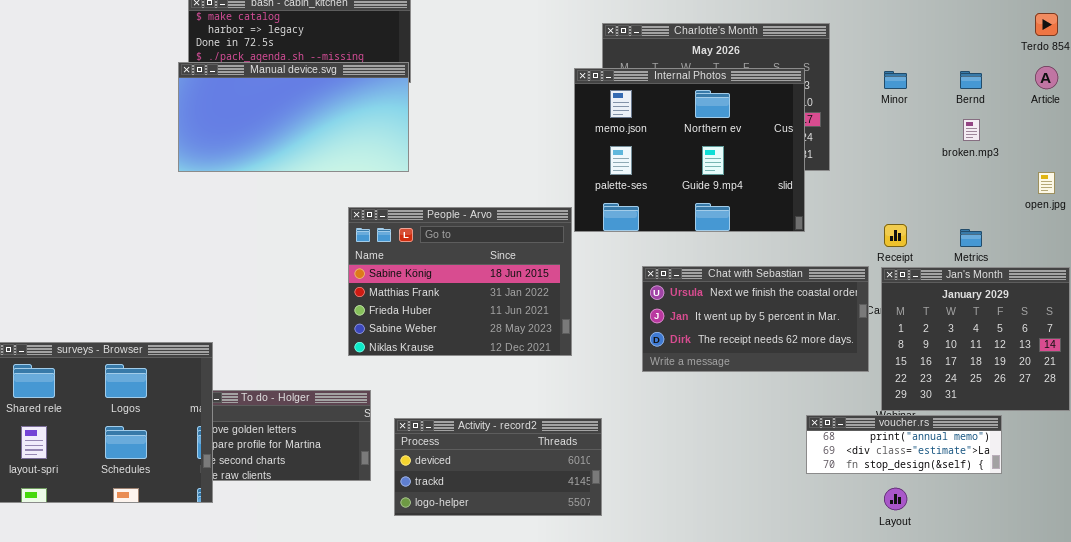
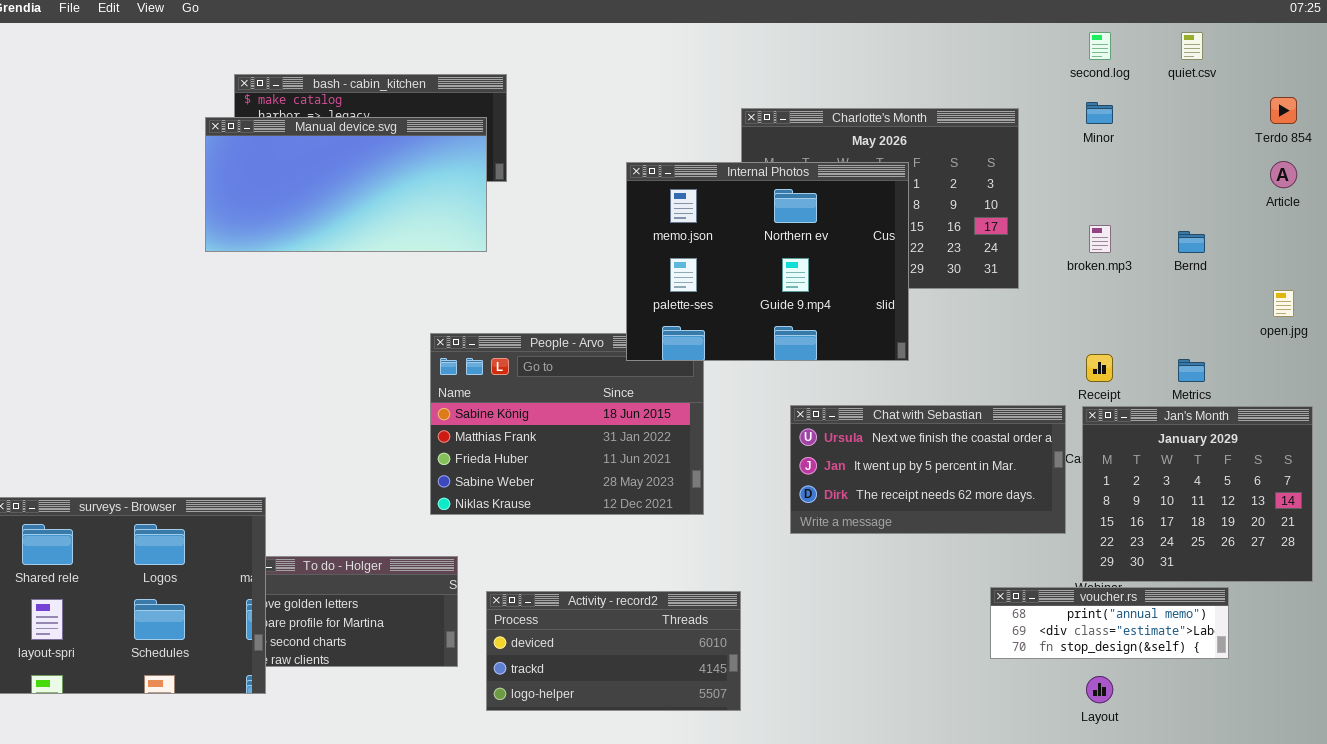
Manual device.svg: [178,62,409,172] -> [205,117,487,252], moved
Internal Photos: [574,68,805,232] -> [626,162,909,361], moved
Minor: [884,71,907,89] -> [1086,102,1113,124], moved
Bernd: [960,71,982,89] -> [1178,231,1205,253], moved
broken.mp3: [963,119,980,141] -> [1089,225,1111,253], moved

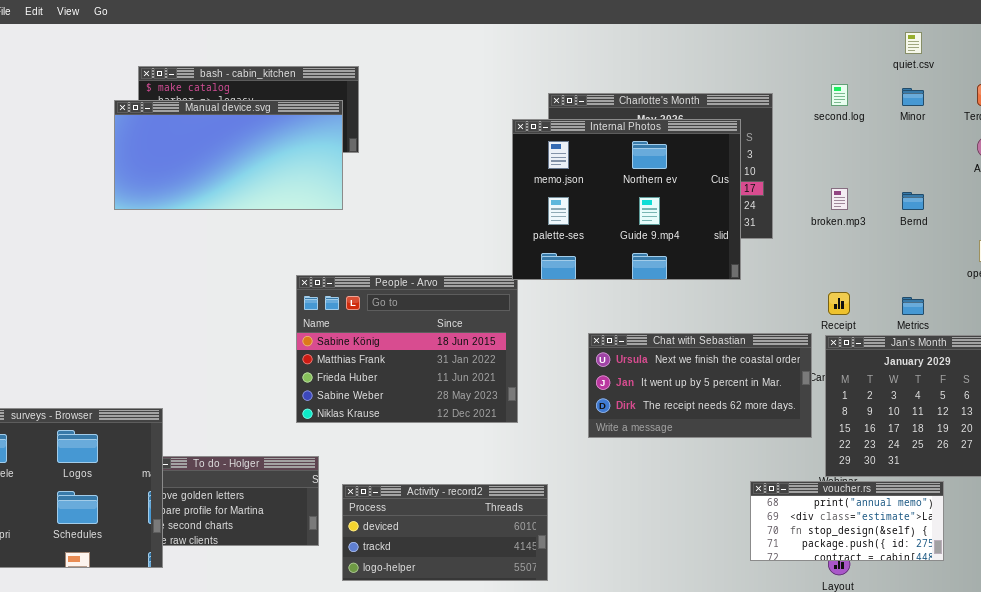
second.log: [1089,32,1111,60] -> [831,84,848,106], moved
Minor: [1086,102,1113,124] -> [902,88,924,106], moved
Internal Photos: [626,162,909,361] -> [512,119,741,280], moved
voucher.rs: [990,587,1229,659] -> [750,481,944,561], resized

